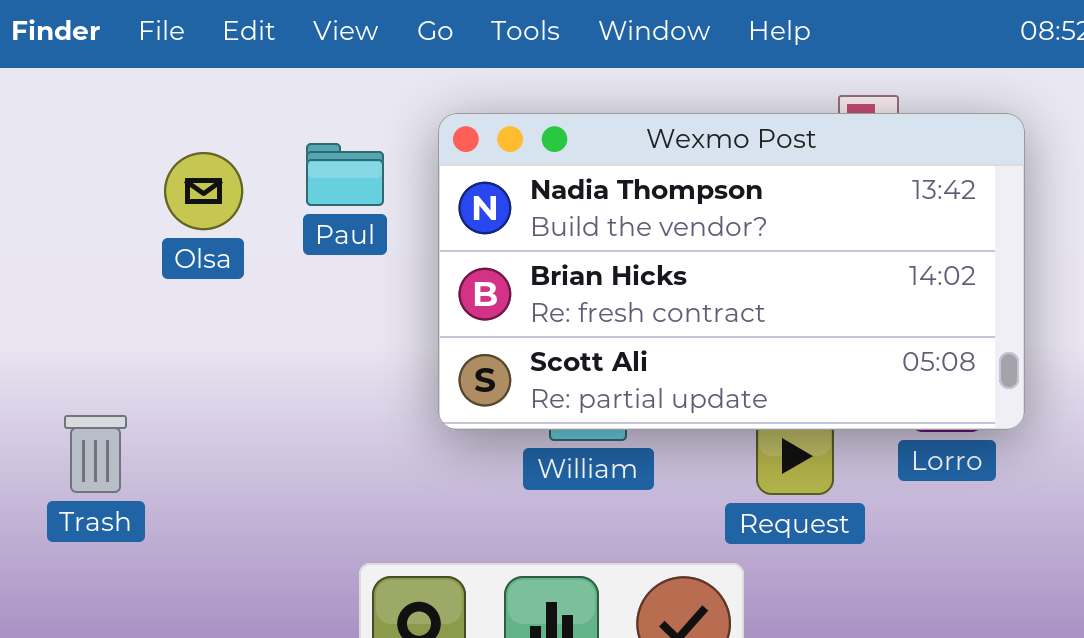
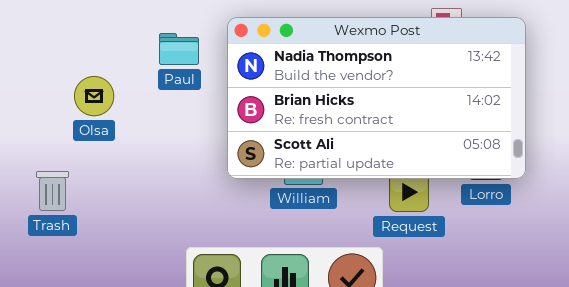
Olsa: [164,152,243,230] -> [74,76,114,116], moved

